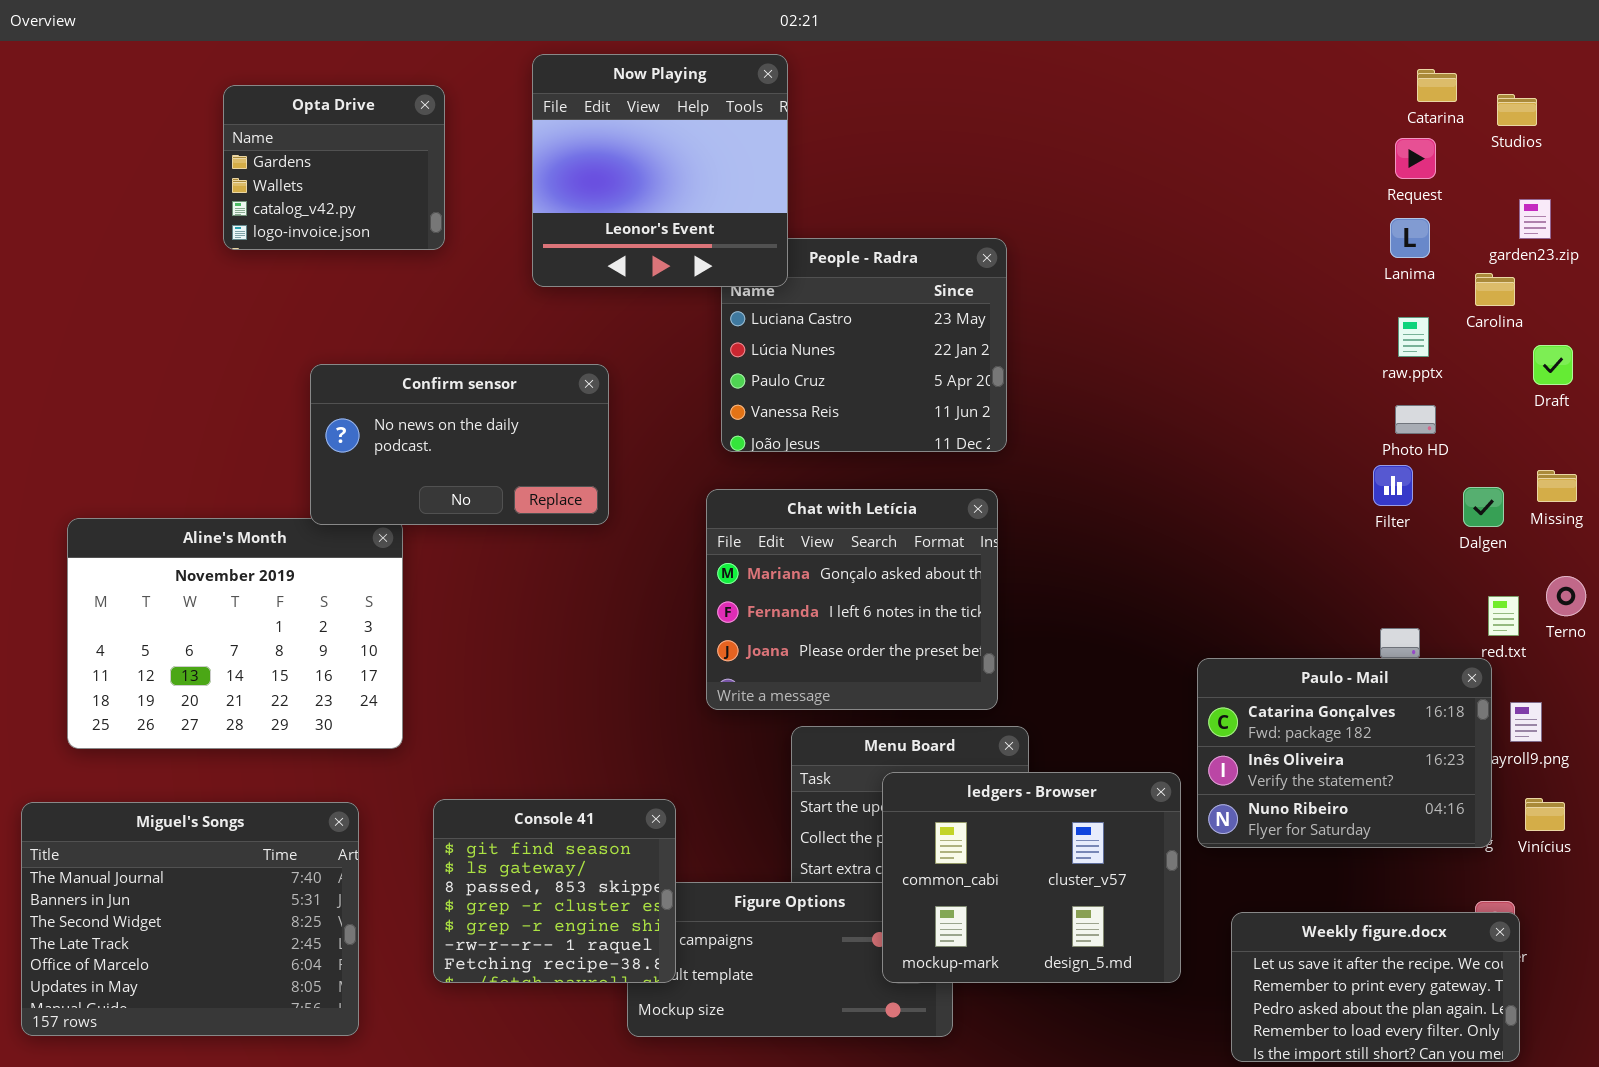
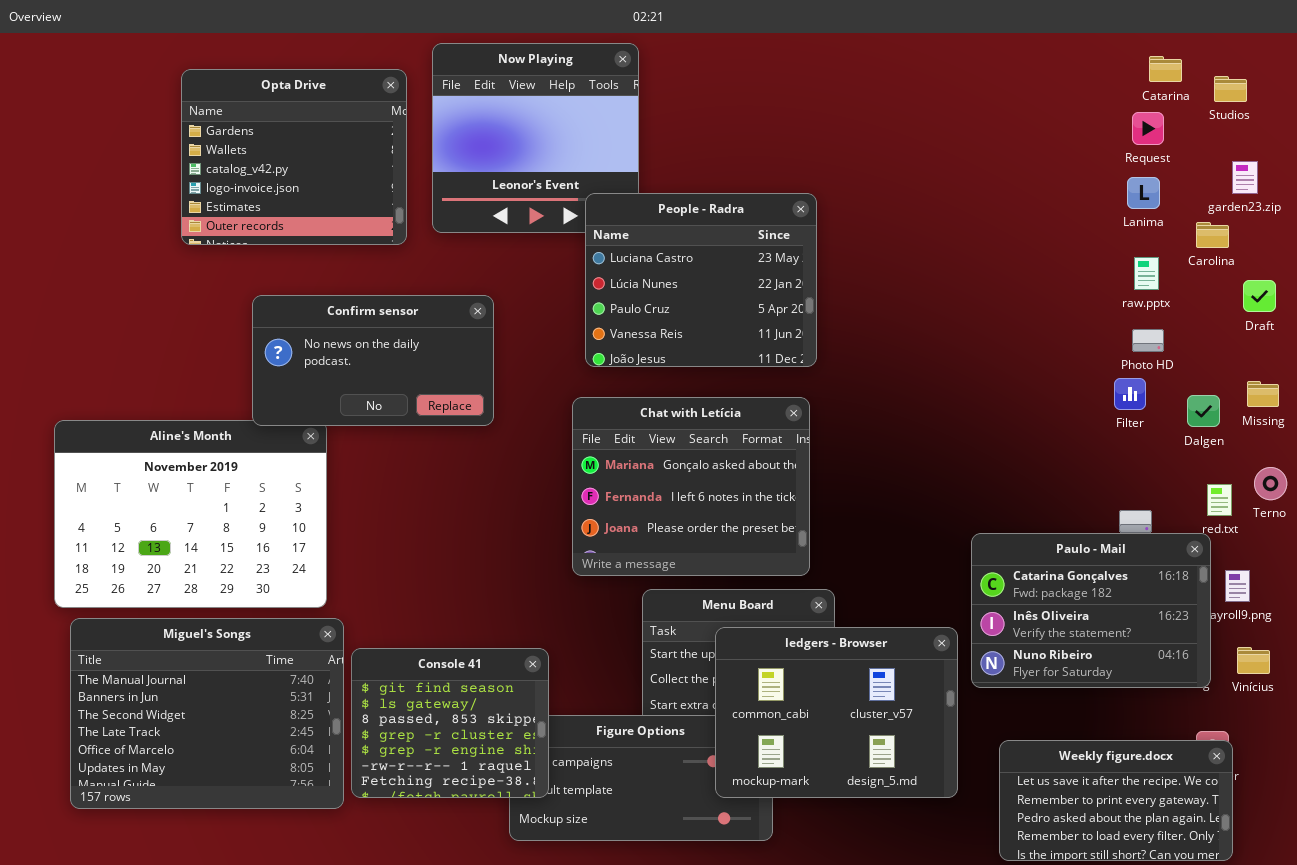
Opta Drive: [223,85,445,250] -> [181,69,407,245], resized
People - Radra: [721,238,1007,452] -> [585,193,817,367], raised
Miguel's Songs: [21,802,359,1036] -> [70,618,344,809], moved

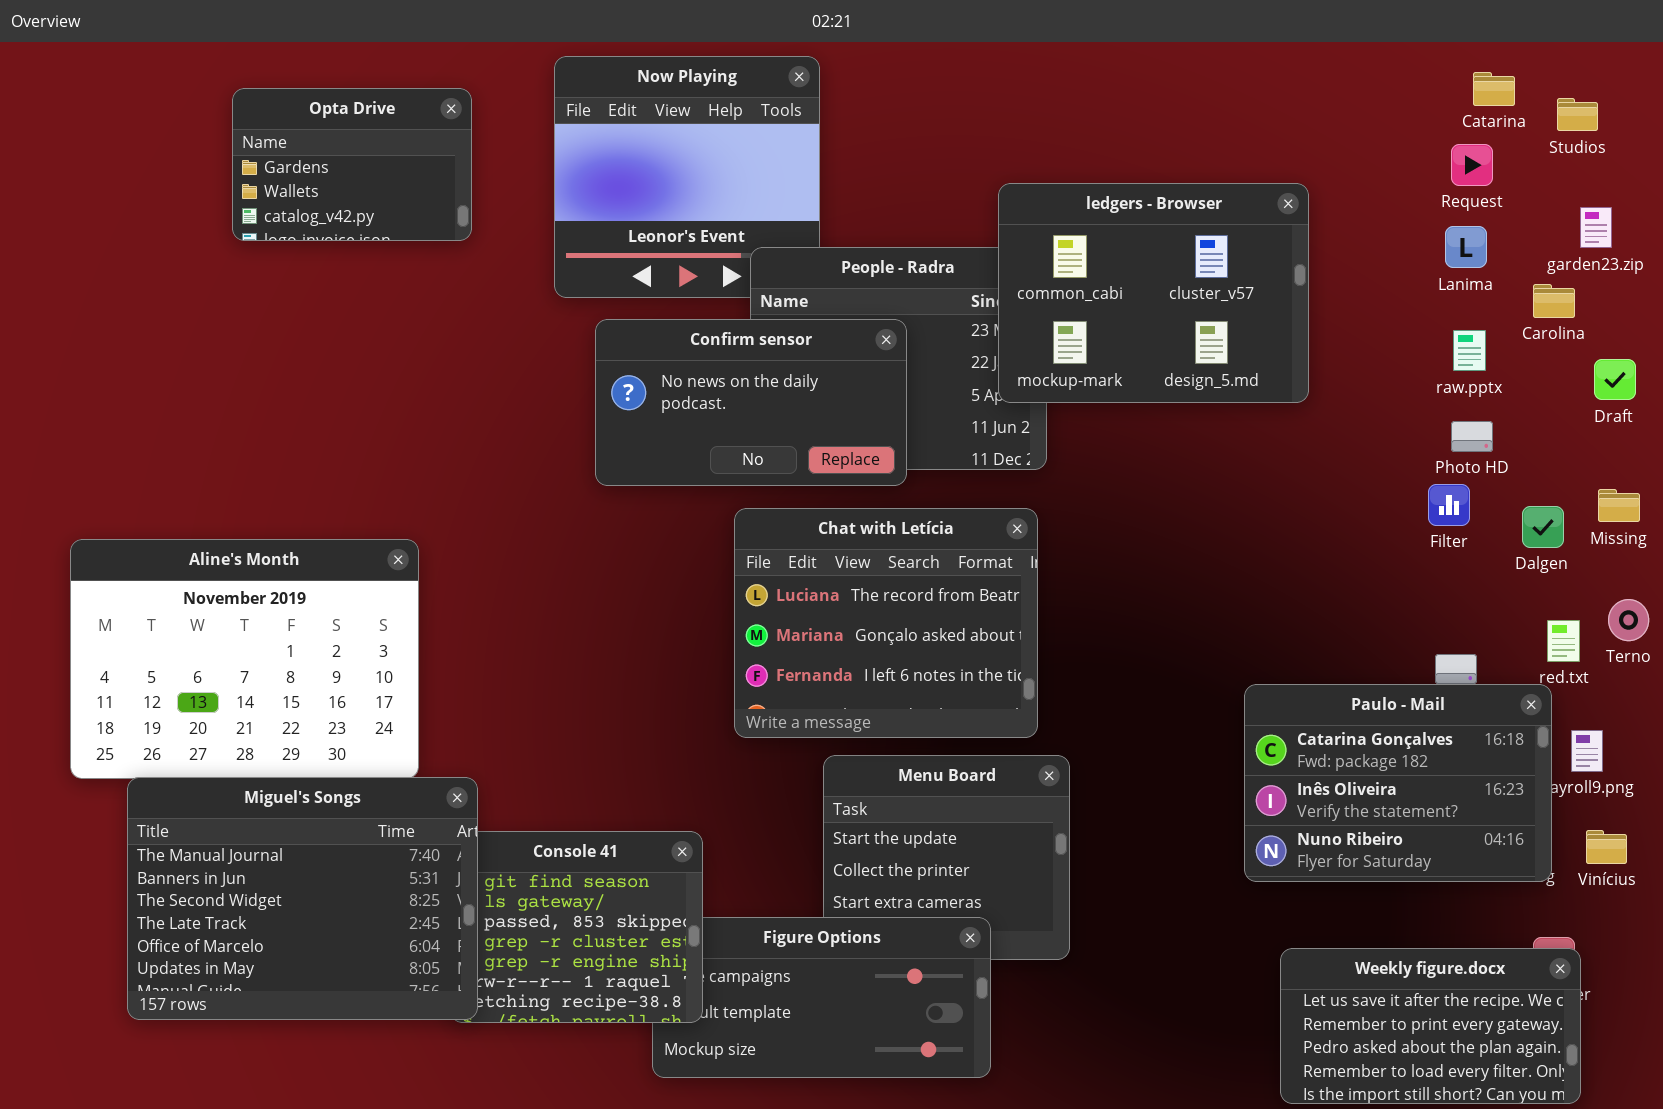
Opta Drive: [181,69,407,245] -> [232,88,472,241], resized
Confirm sensor: [252,295,494,426] -> [595,319,907,486], moved
Chat with Letícia: [572,397,810,576] -> [734,508,1038,738], scrolled up 1 row
Miguel's Songs: [70,618,344,809] -> [127,777,478,1020], moved
ledgers - Browser: [715,627,958,798] -> [998,183,1309,403], moved

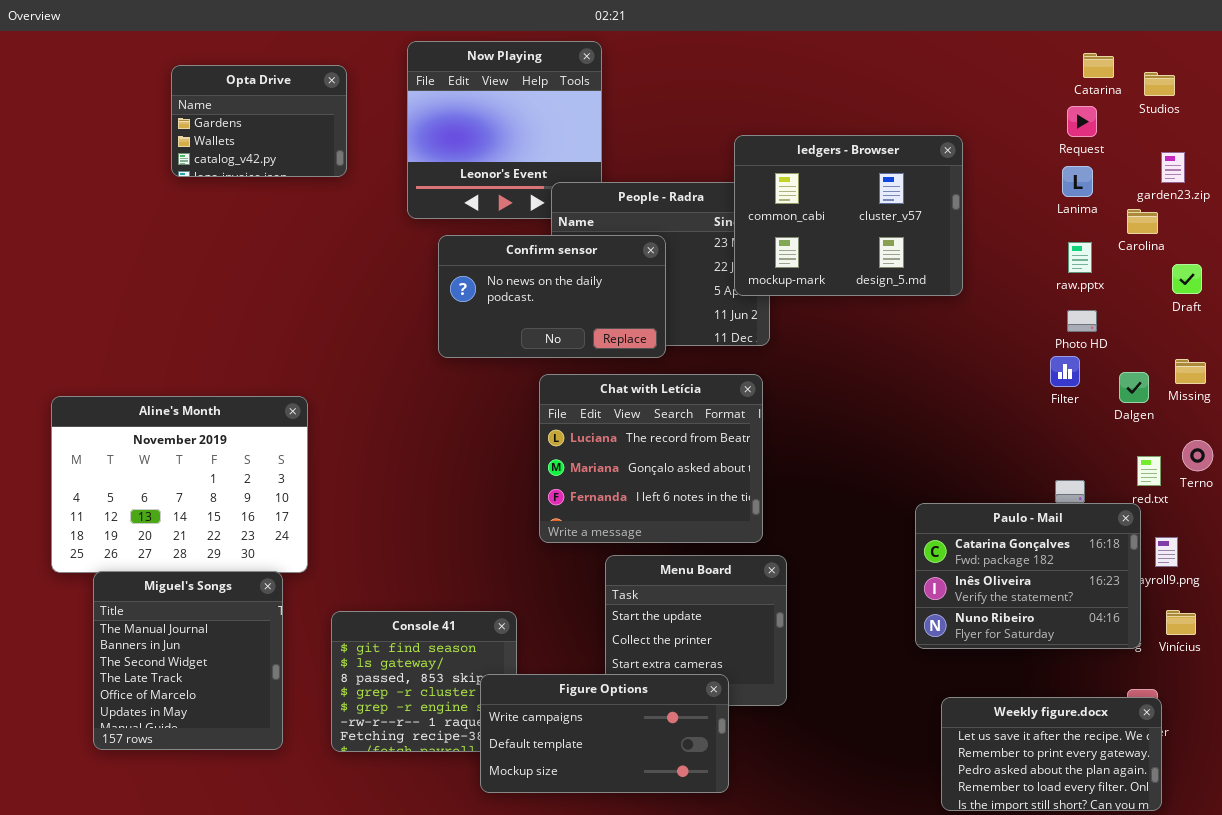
Miguel's Songs: [127,777,478,1020] -> [93,571,283,750], resized
Figure Options: [652,917,991,1078] -> [480,674,729,793], raised

